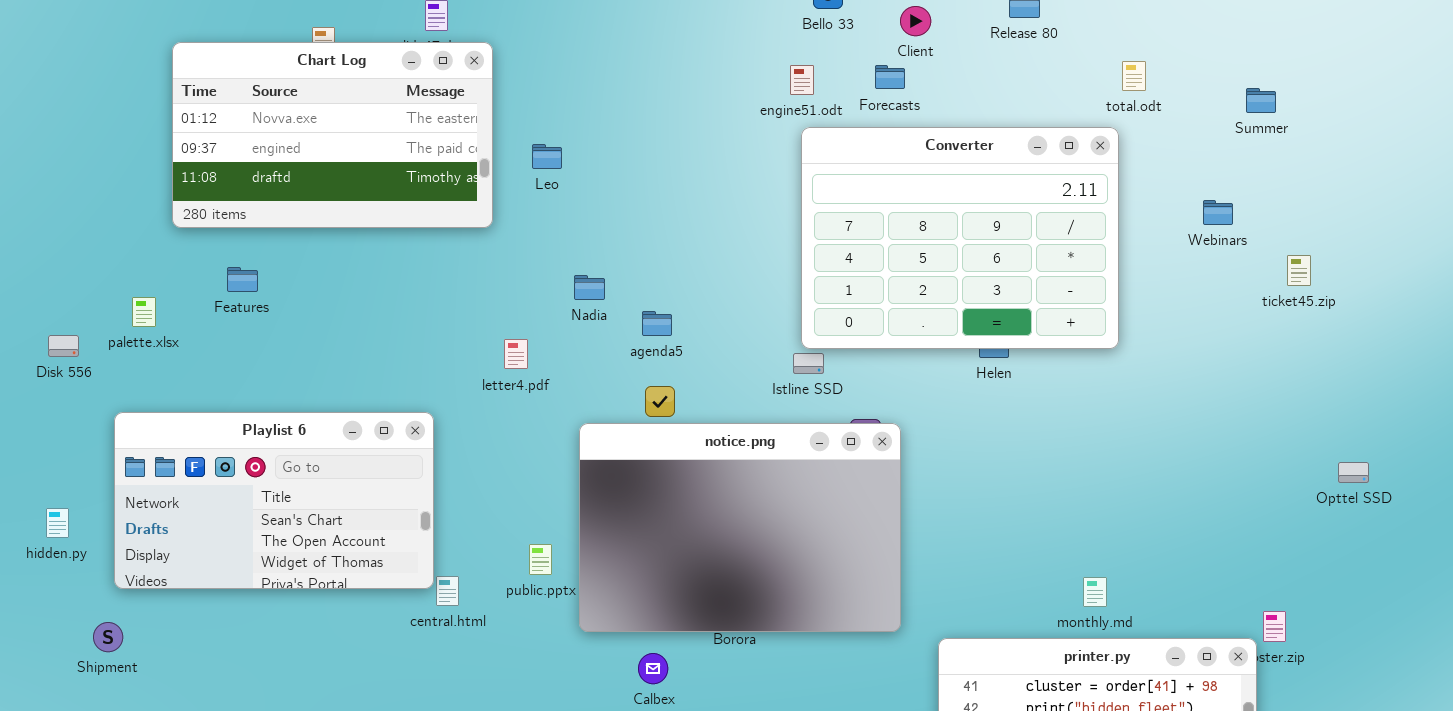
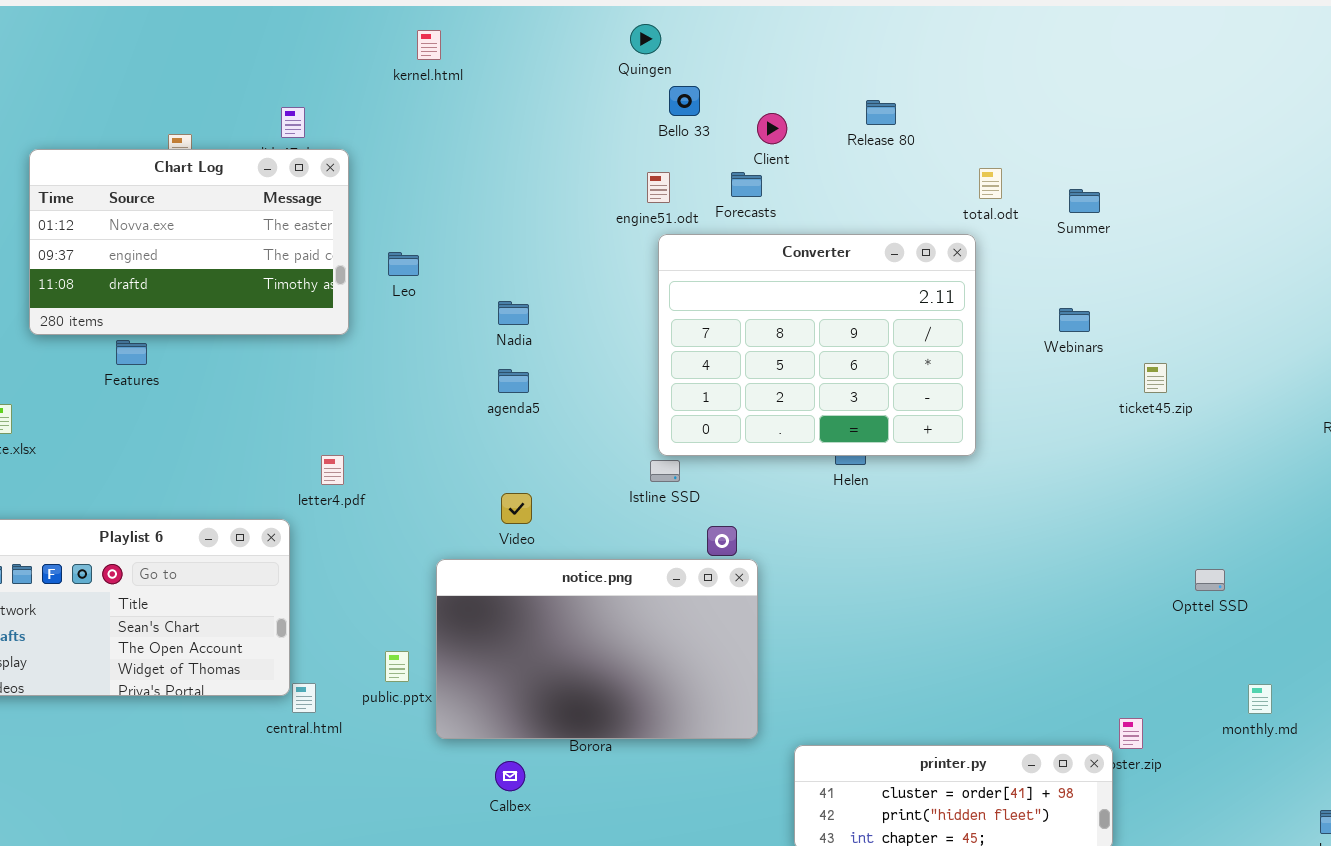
Summer: [1246,88,1276,113] -> [1069,189,1100,213], moved
Features: [227,267,258,292] -> [116,340,147,365], moved
Nadia: [574,275,605,300] -> [498,301,529,325], moved
agenda5: [642,311,672,336] -> [498,369,529,393], moved
letter4.pdf: [504,339,528,369] -> [321,455,344,485], moved
notice.png: [579,423,901,632] -> [436,559,758,739], resized
monthly.md: [1083,577,1107,607] -> [1248,684,1272,714], moved

